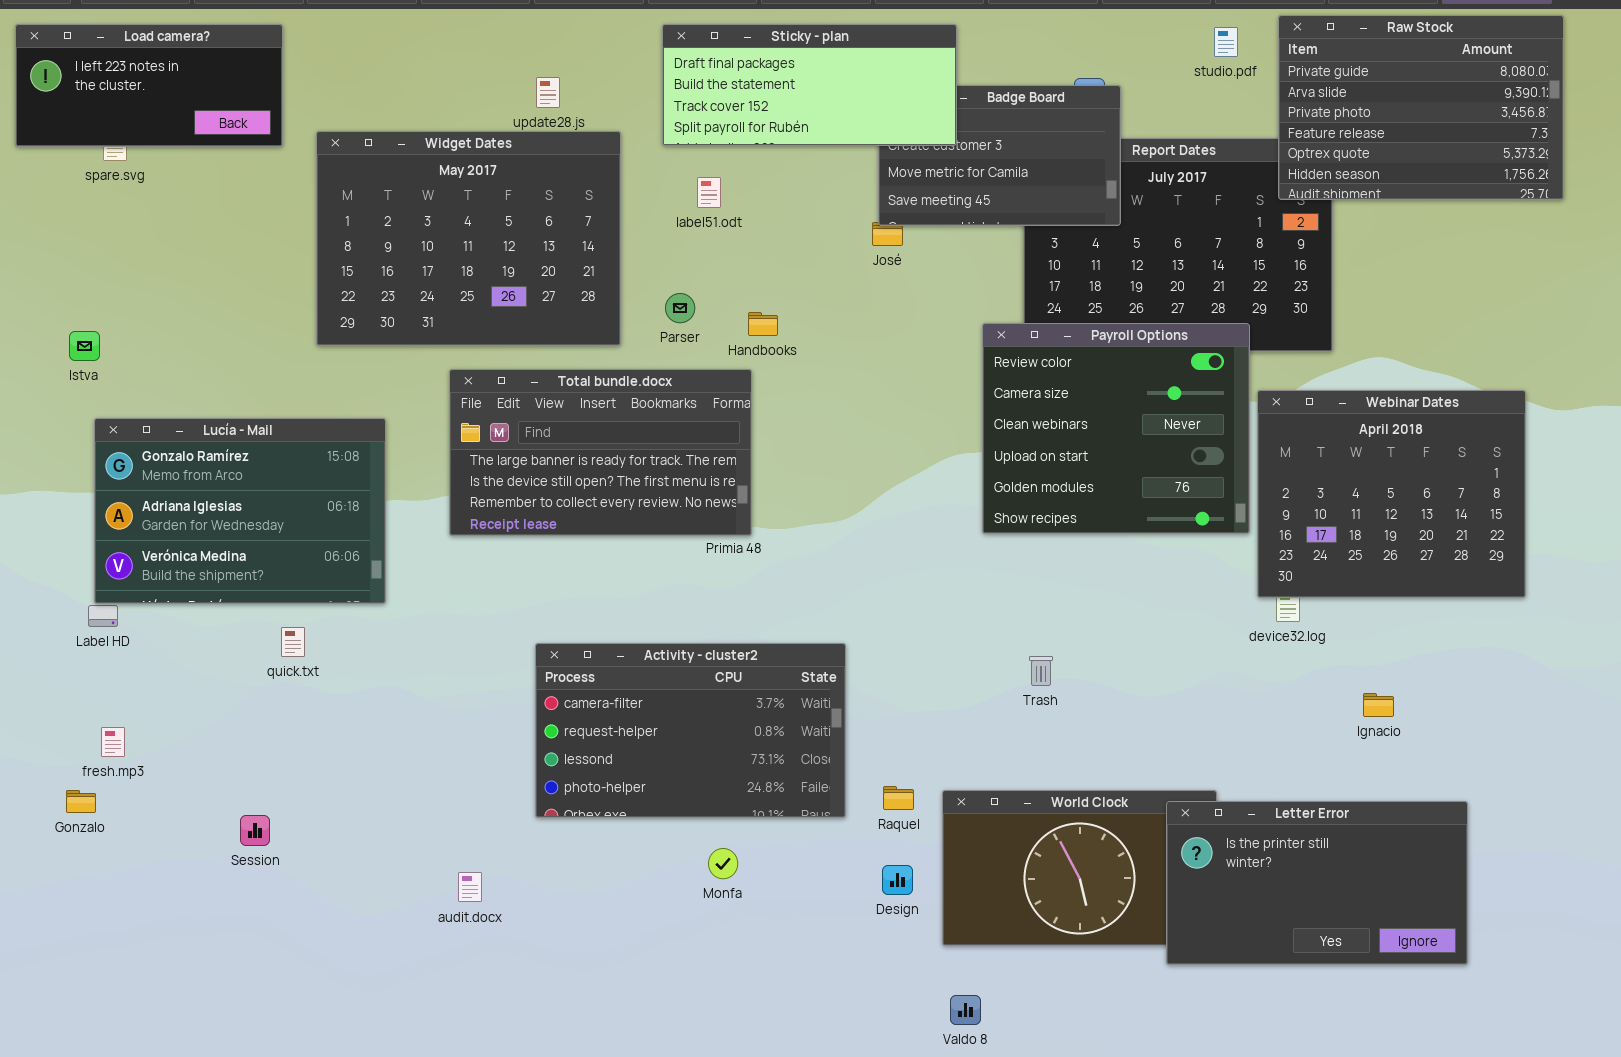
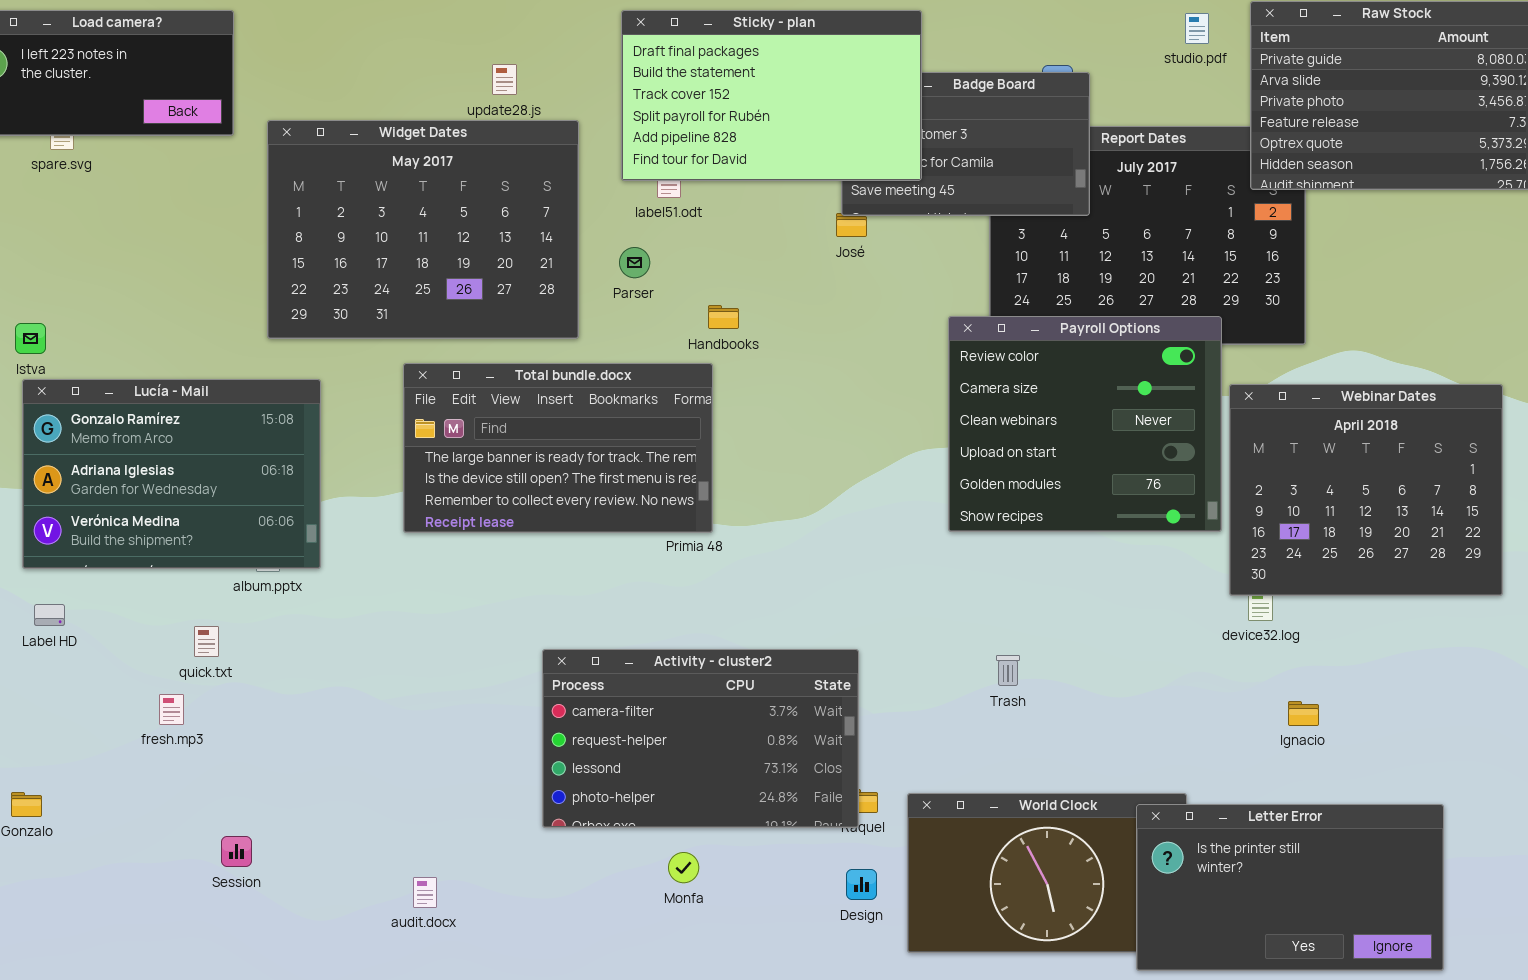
Sticky - plan: [662,24,957,146] -> [621,10,922,181], resized
Parser: [665,293,695,323] -> [619,247,650,278], moved
Lucía - Mail: [94,418,386,604] -> [22,379,321,569], moved
quick.txt: [281,627,305,657] -> [194,626,219,657], moved
Activity - cluster2: [535,643,846,818] -> [542,649,859,828], moved
Ignacio: [1363,693,1394,717] -> [1288,701,1319,726], moved
fresh.mp3: [101,727,125,757] -> [159,694,184,725], moved
Session: [240,815,270,846] -> [221,836,252,867], moved

